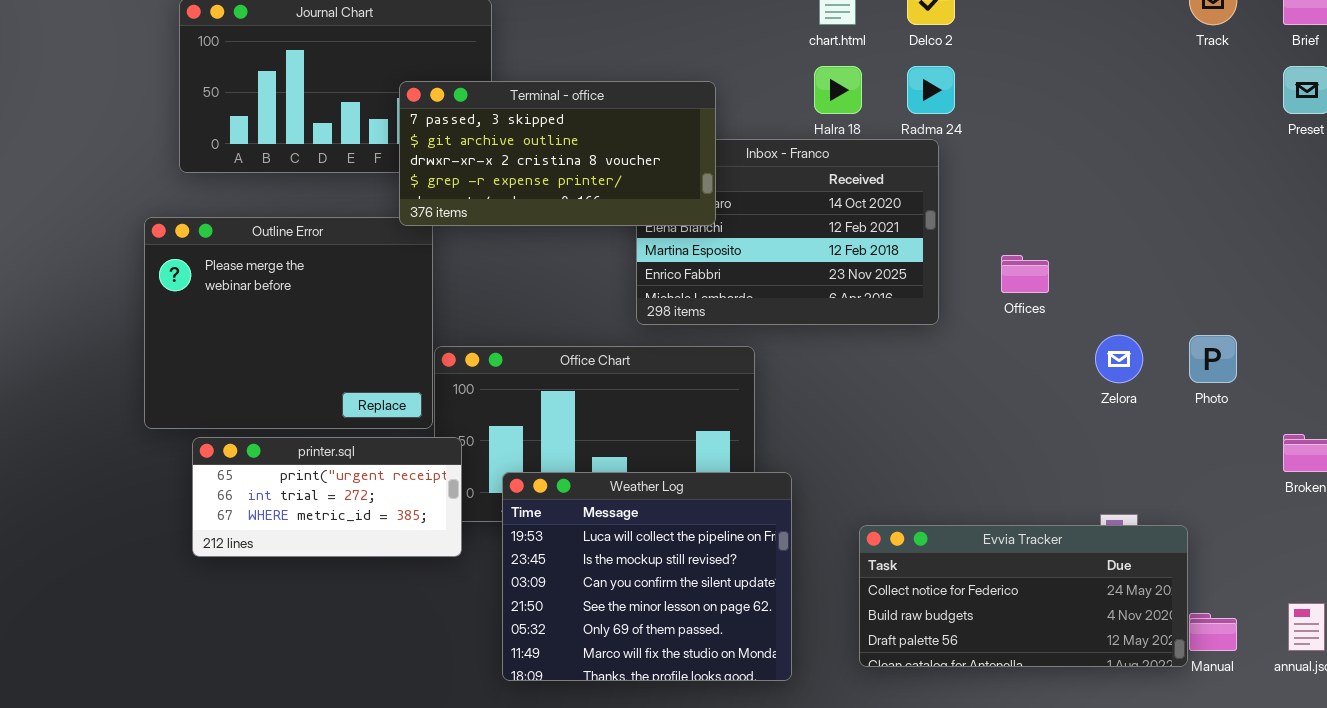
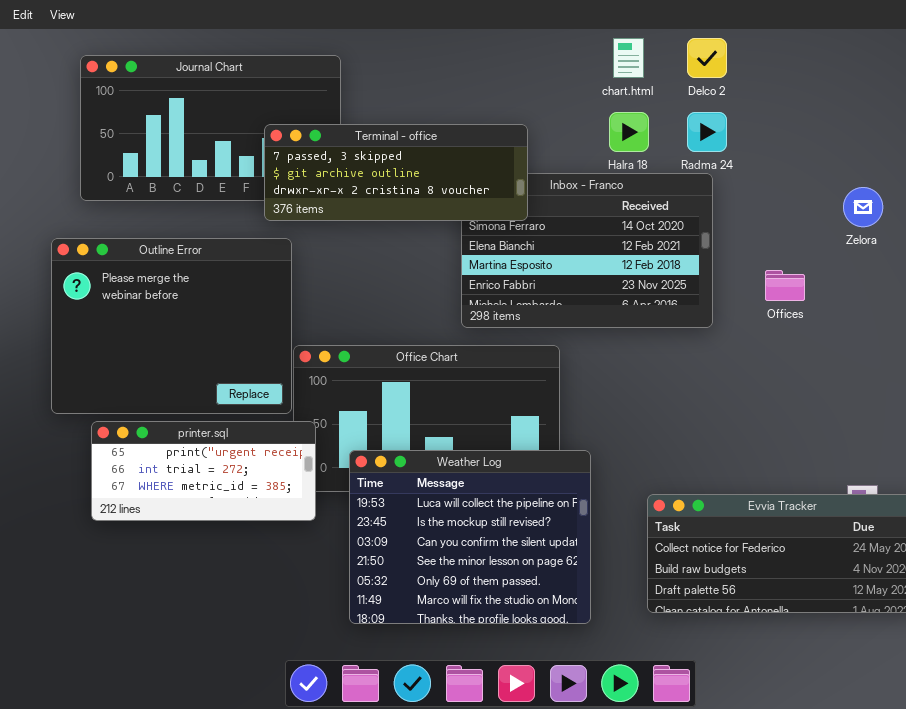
Terminal - office: [399,81,716,226] -> [264,124,528,221], resized
Zelora: [1095,335,1143,383] -> [843,187,883,227], moved

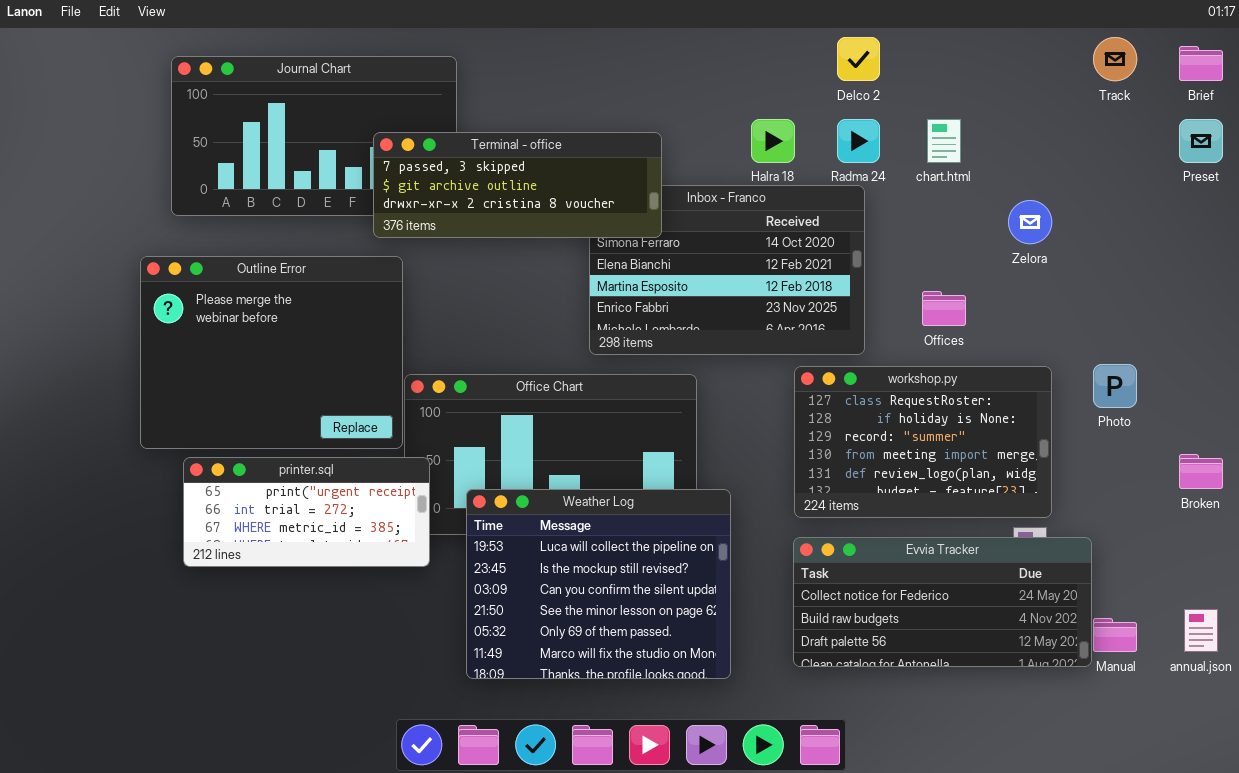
chart.html: [613,38,644,78] -> [927,119,961,163], moved
workshop.py: none -> [794,366,1052,518], opened

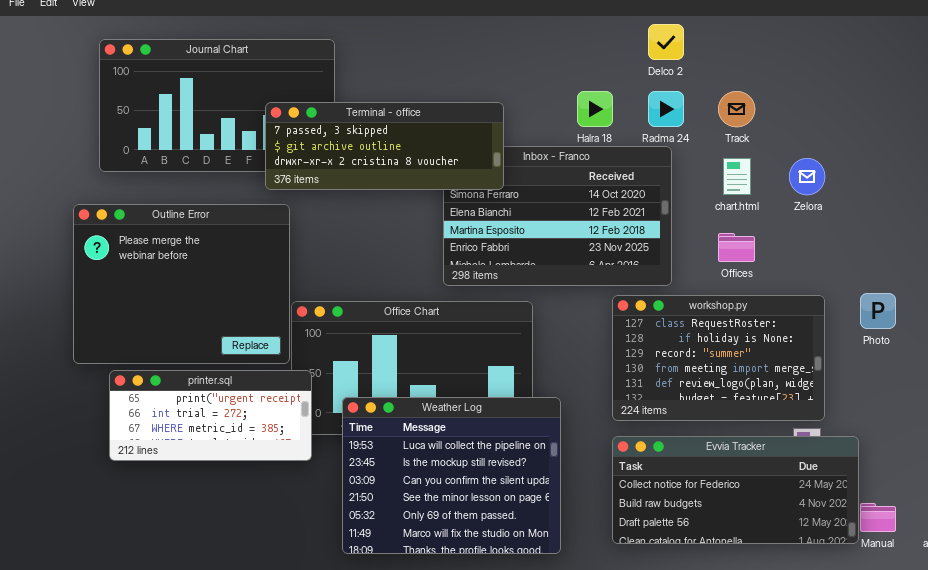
Track: [1093,37,1137,81] -> [718,91,755,127], moved
chart.html: [927,119,961,163] -> [723,158,751,195], moved

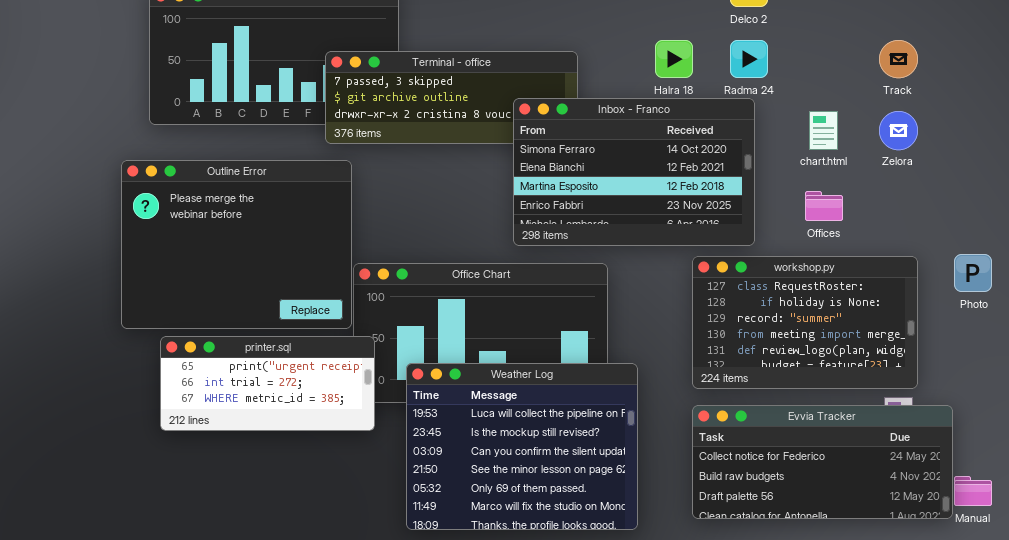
Track: [718,91,755,127] -> [879,40,918,78], moved
Inbox - Franco: [443,146,672,286] -> [513,98,755,246], raised

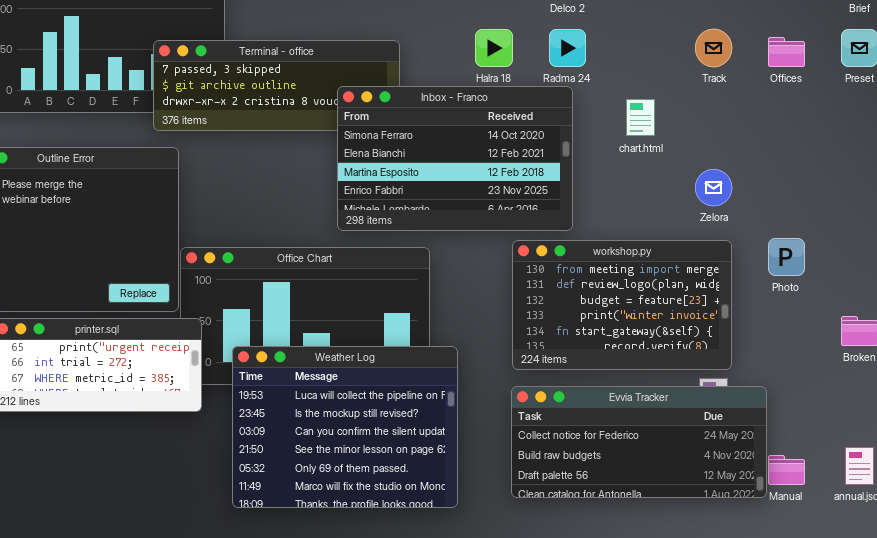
Zelora: [879,111,918,150] -> [695,169,732,206], moved
Offices: [805,191,843,221] -> [768,37,805,67], moved
workshop.py: [692,256,918,389] -> [512,240,732,370], scrolled down 3 rows

